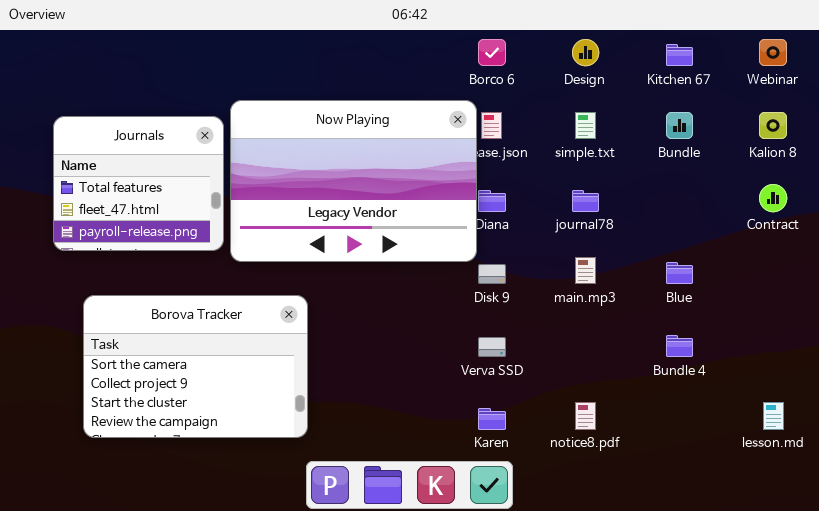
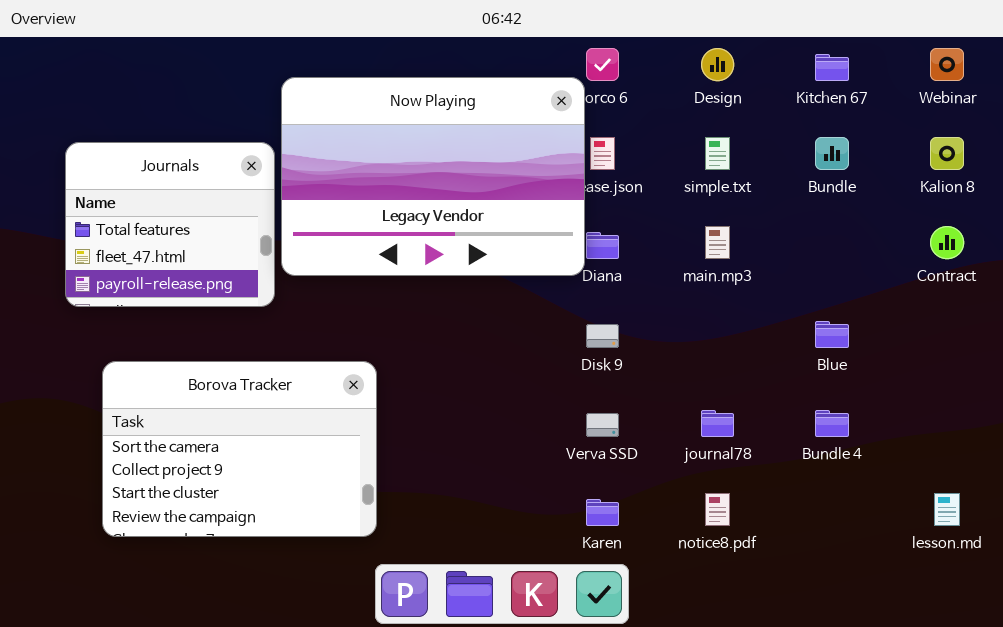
Now Playing: [230,100,477,262] -> [281,77,585,276], moved
journal78: [572,190,599,212] -> [701,410,734,437], moved
main.mp3: [575,257,596,284] -> [705,226,730,259], moved

